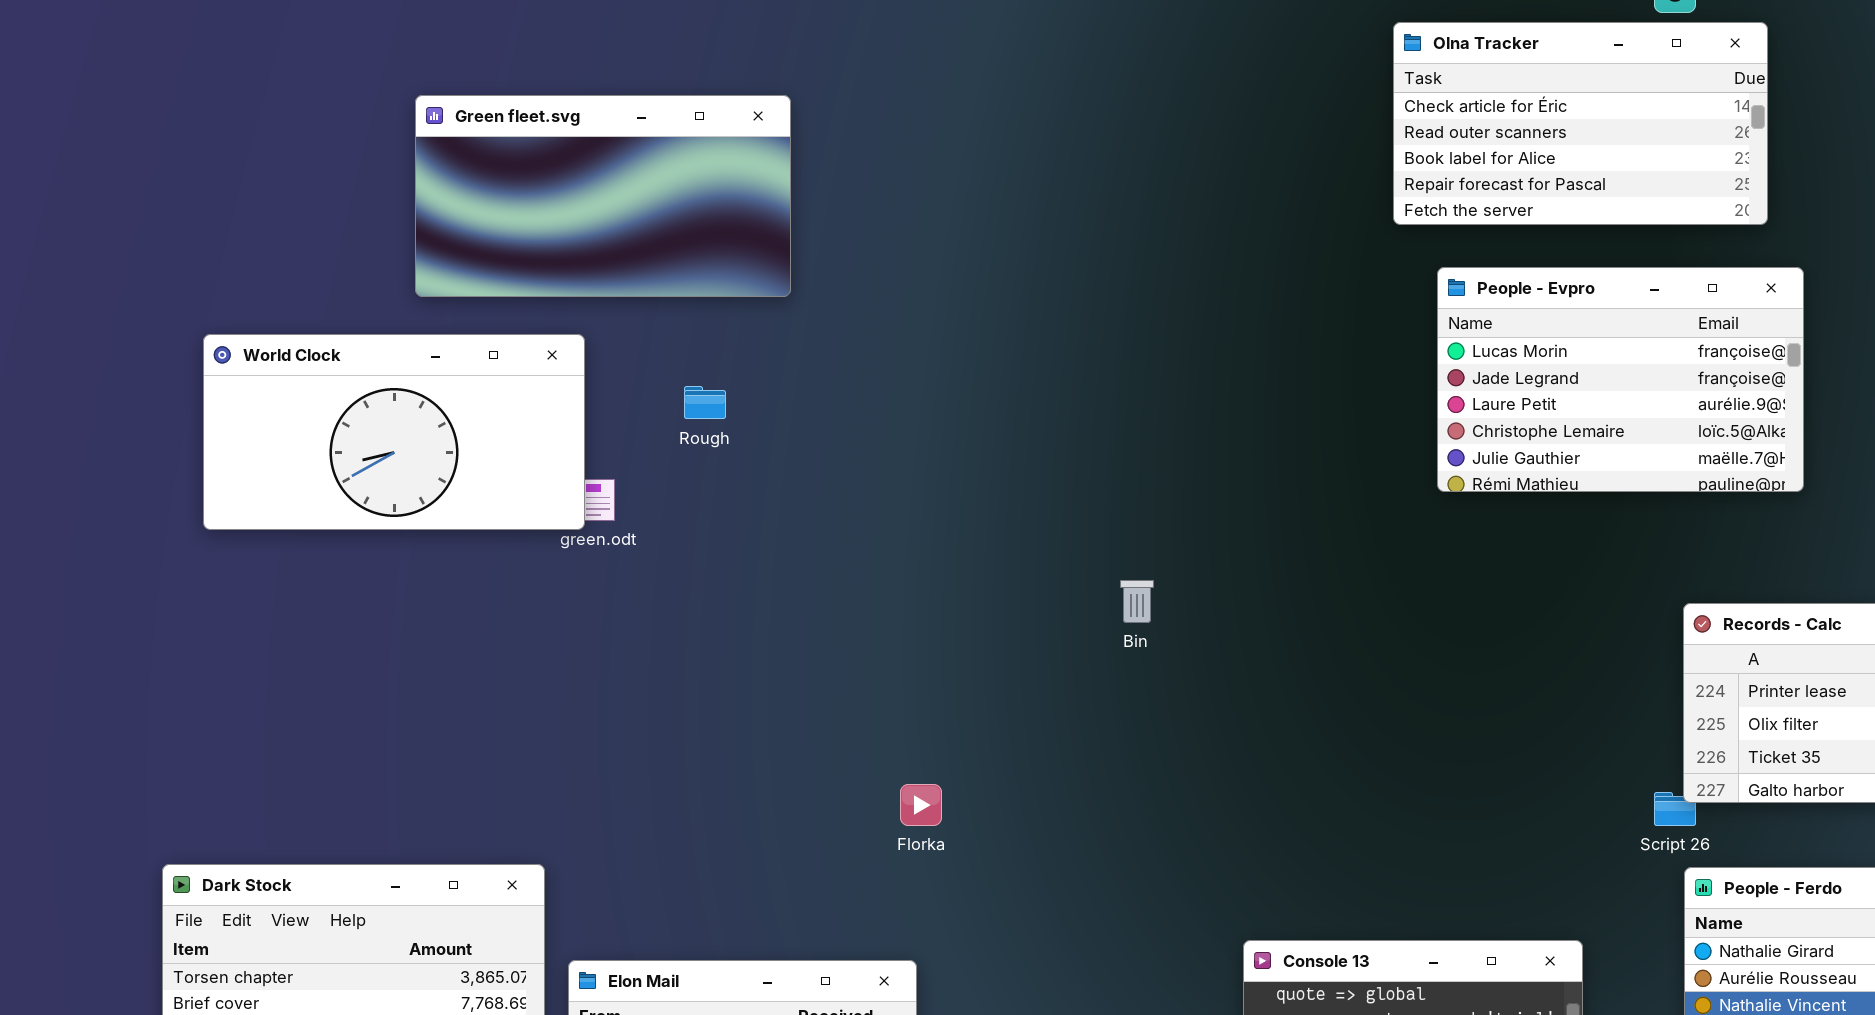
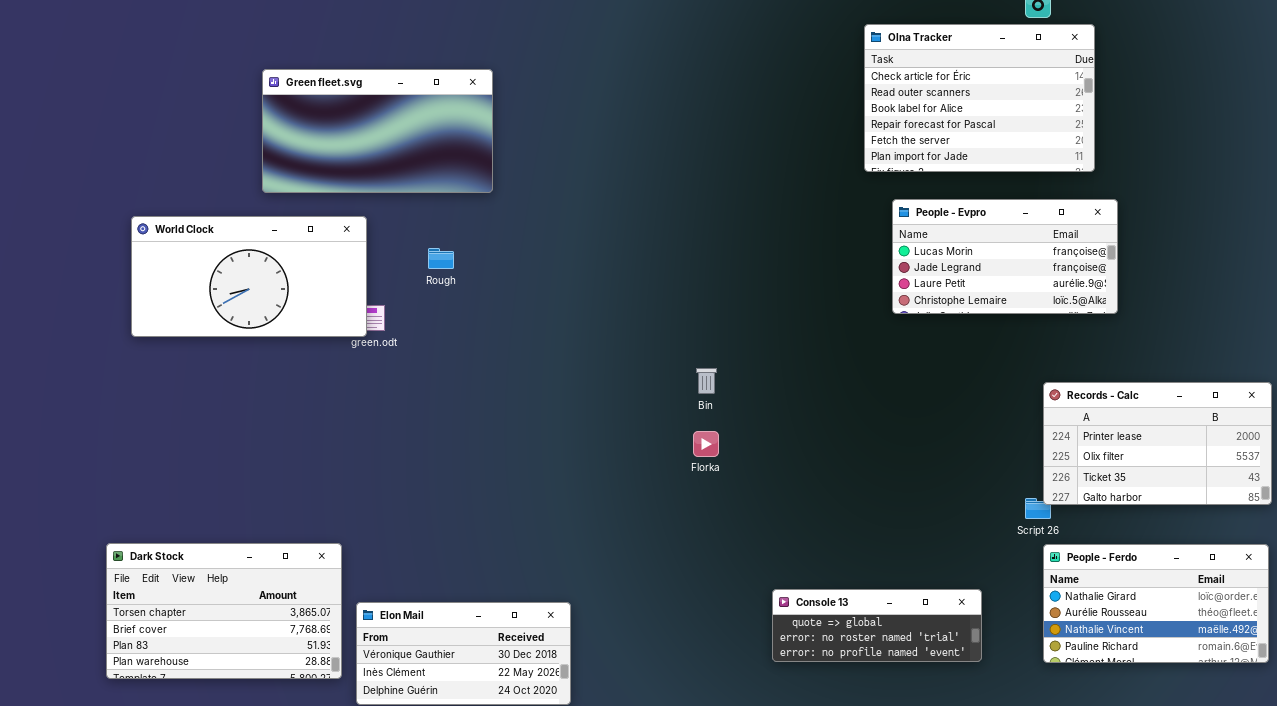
Olna Tracker: [1393,22,1768,225] -> [864,24,1095,172], resized
People - Evpro: [1437,267,1804,492] -> [892,199,1118,314], resized
Florka: [900,784,942,826] -> [693,431,719,457], moved

